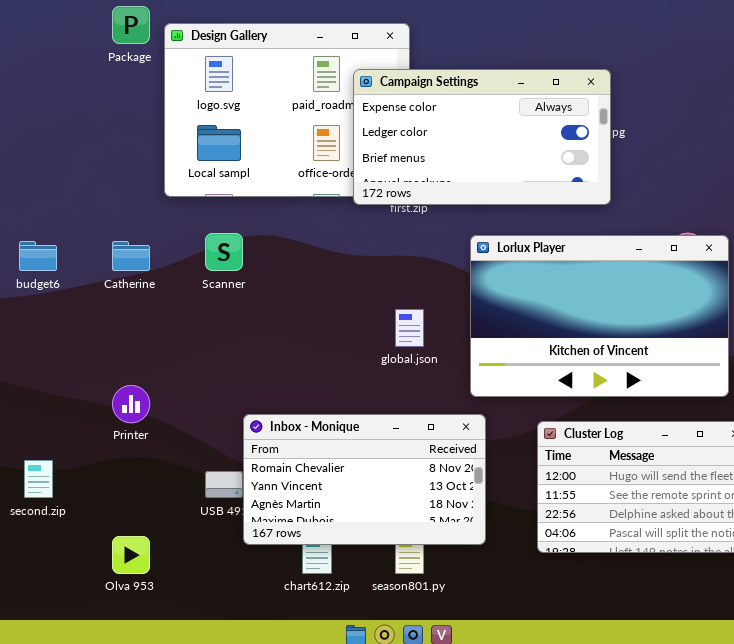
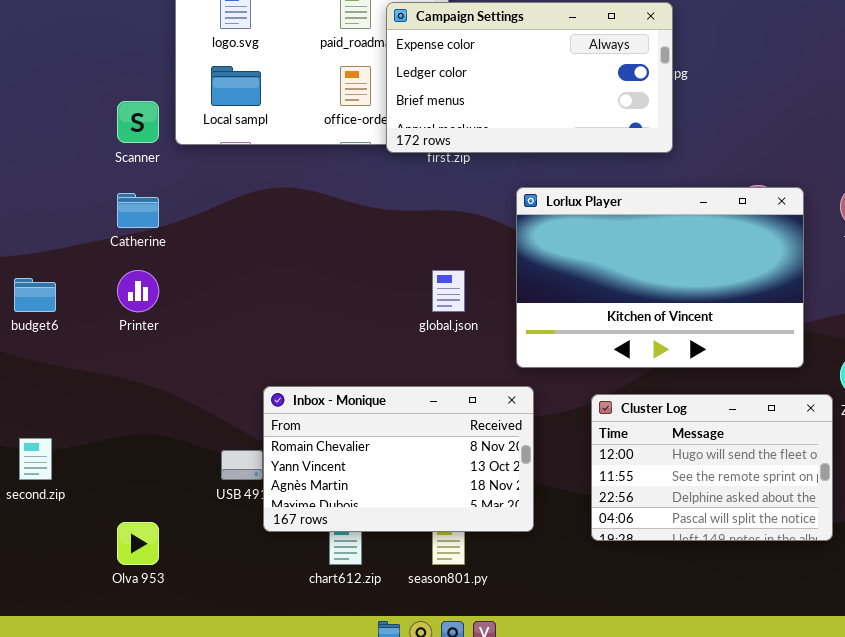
Scanner: [205,233,243,271] -> [117,101,159,143], moved
budget6: [19,241,57,271] -> [14,278,56,312], moved
Printer: [112,385,150,423] -> [117,270,159,312], moved

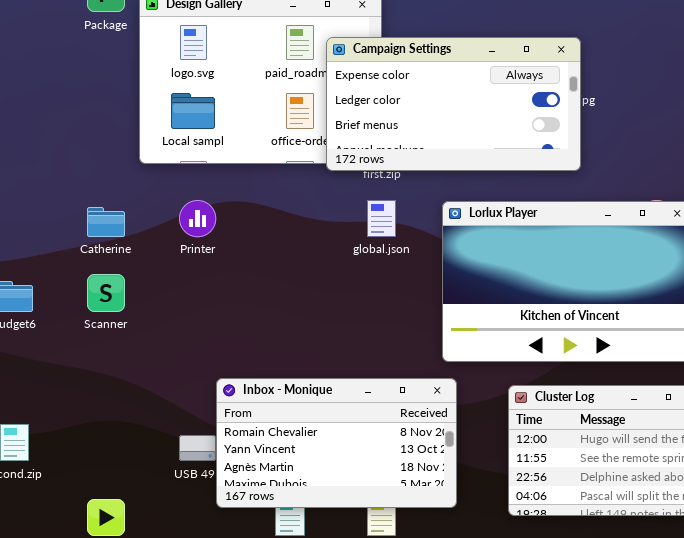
Scanner: [117,101,159,143] -> [87,274,125,312], moved
Printer: [117,270,159,312] -> [179,200,216,237], moved
global.json: [432,270,465,312] -> [367,200,396,237], moved

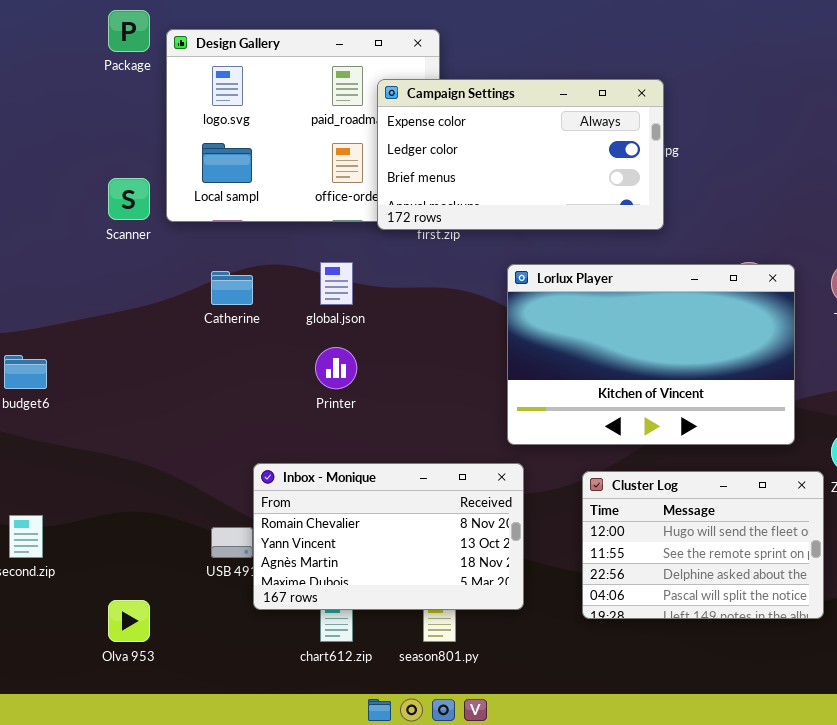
Printer: [179,200,216,237] -> [315,347,357,389], moved
global.json: [367,200,396,237] -> [320,262,353,305], moved
Catherine: [87,207,125,237] -> [211,271,253,305], moved
Scanner: [87,274,125,312] -> [108,178,150,220], moved

